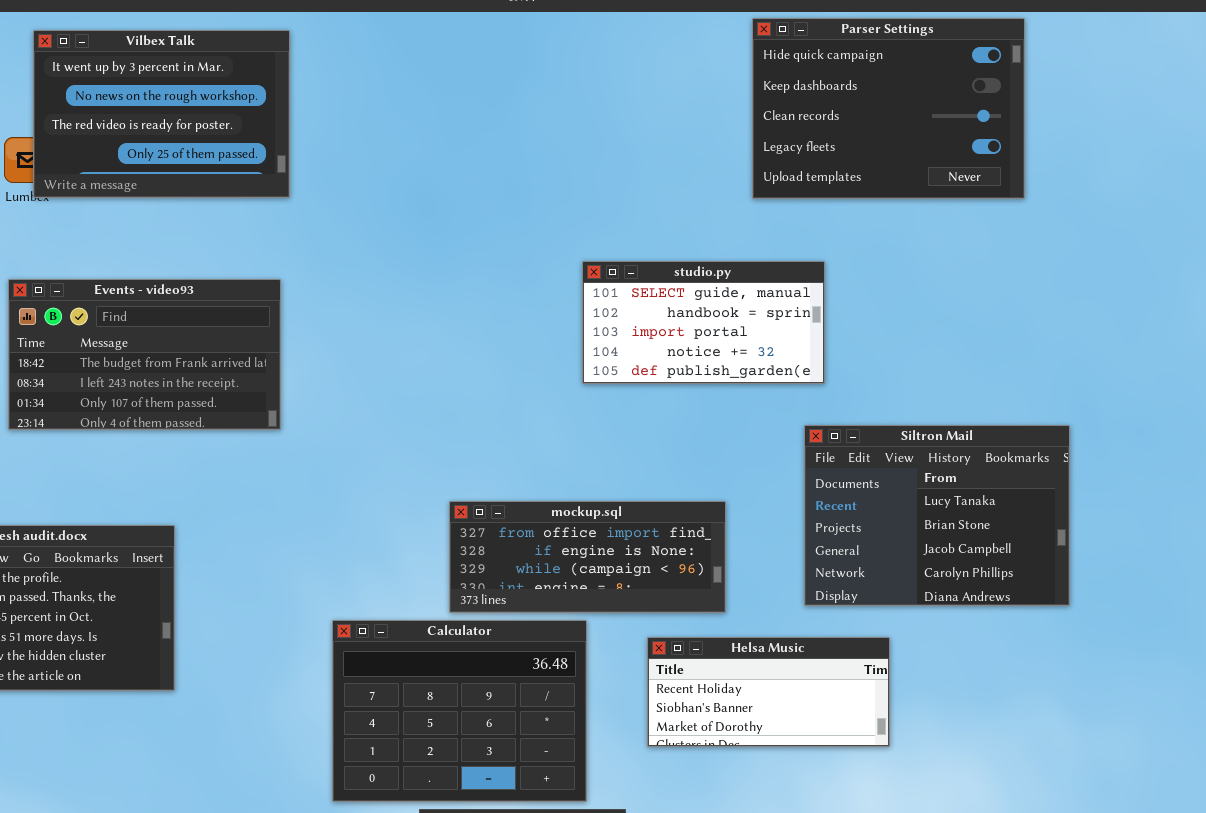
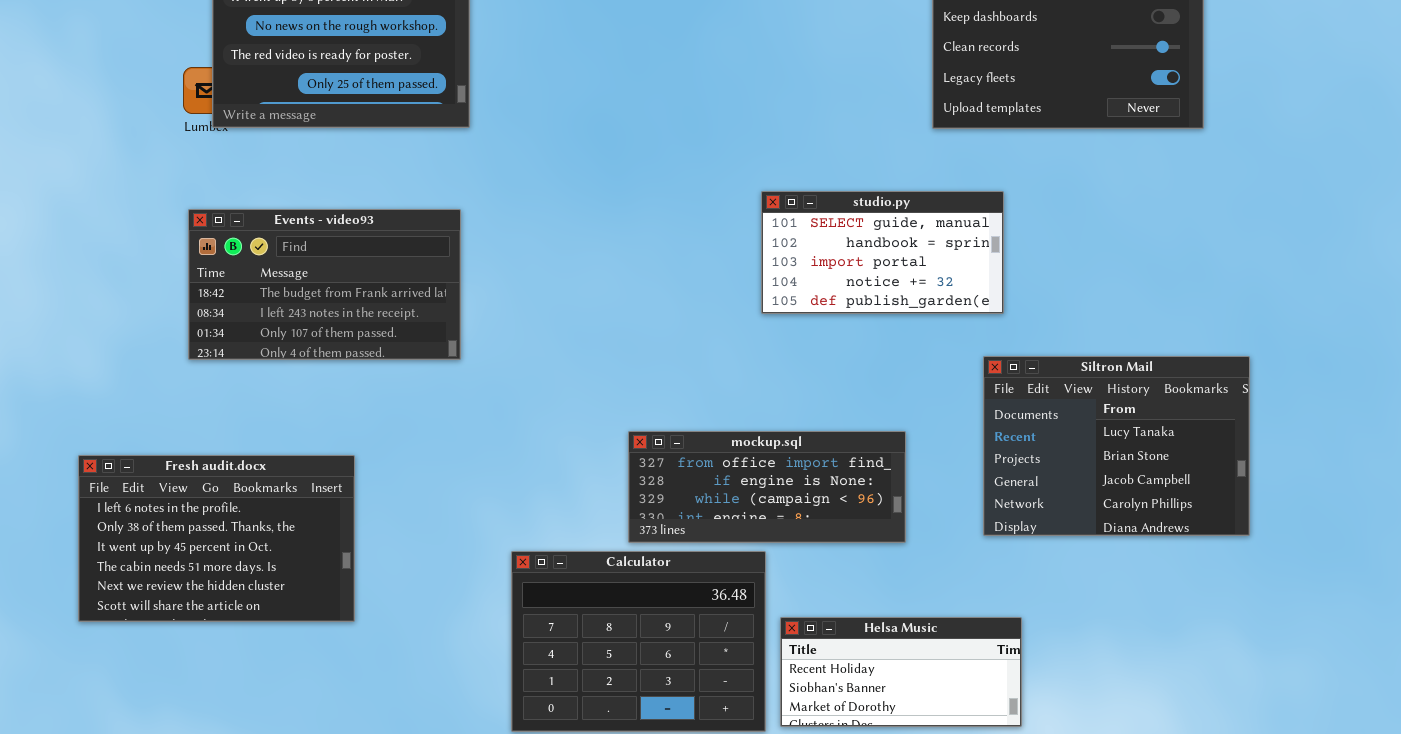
Helsa Music: [647,637,890,747] -> [780,617,1022,727], moved

